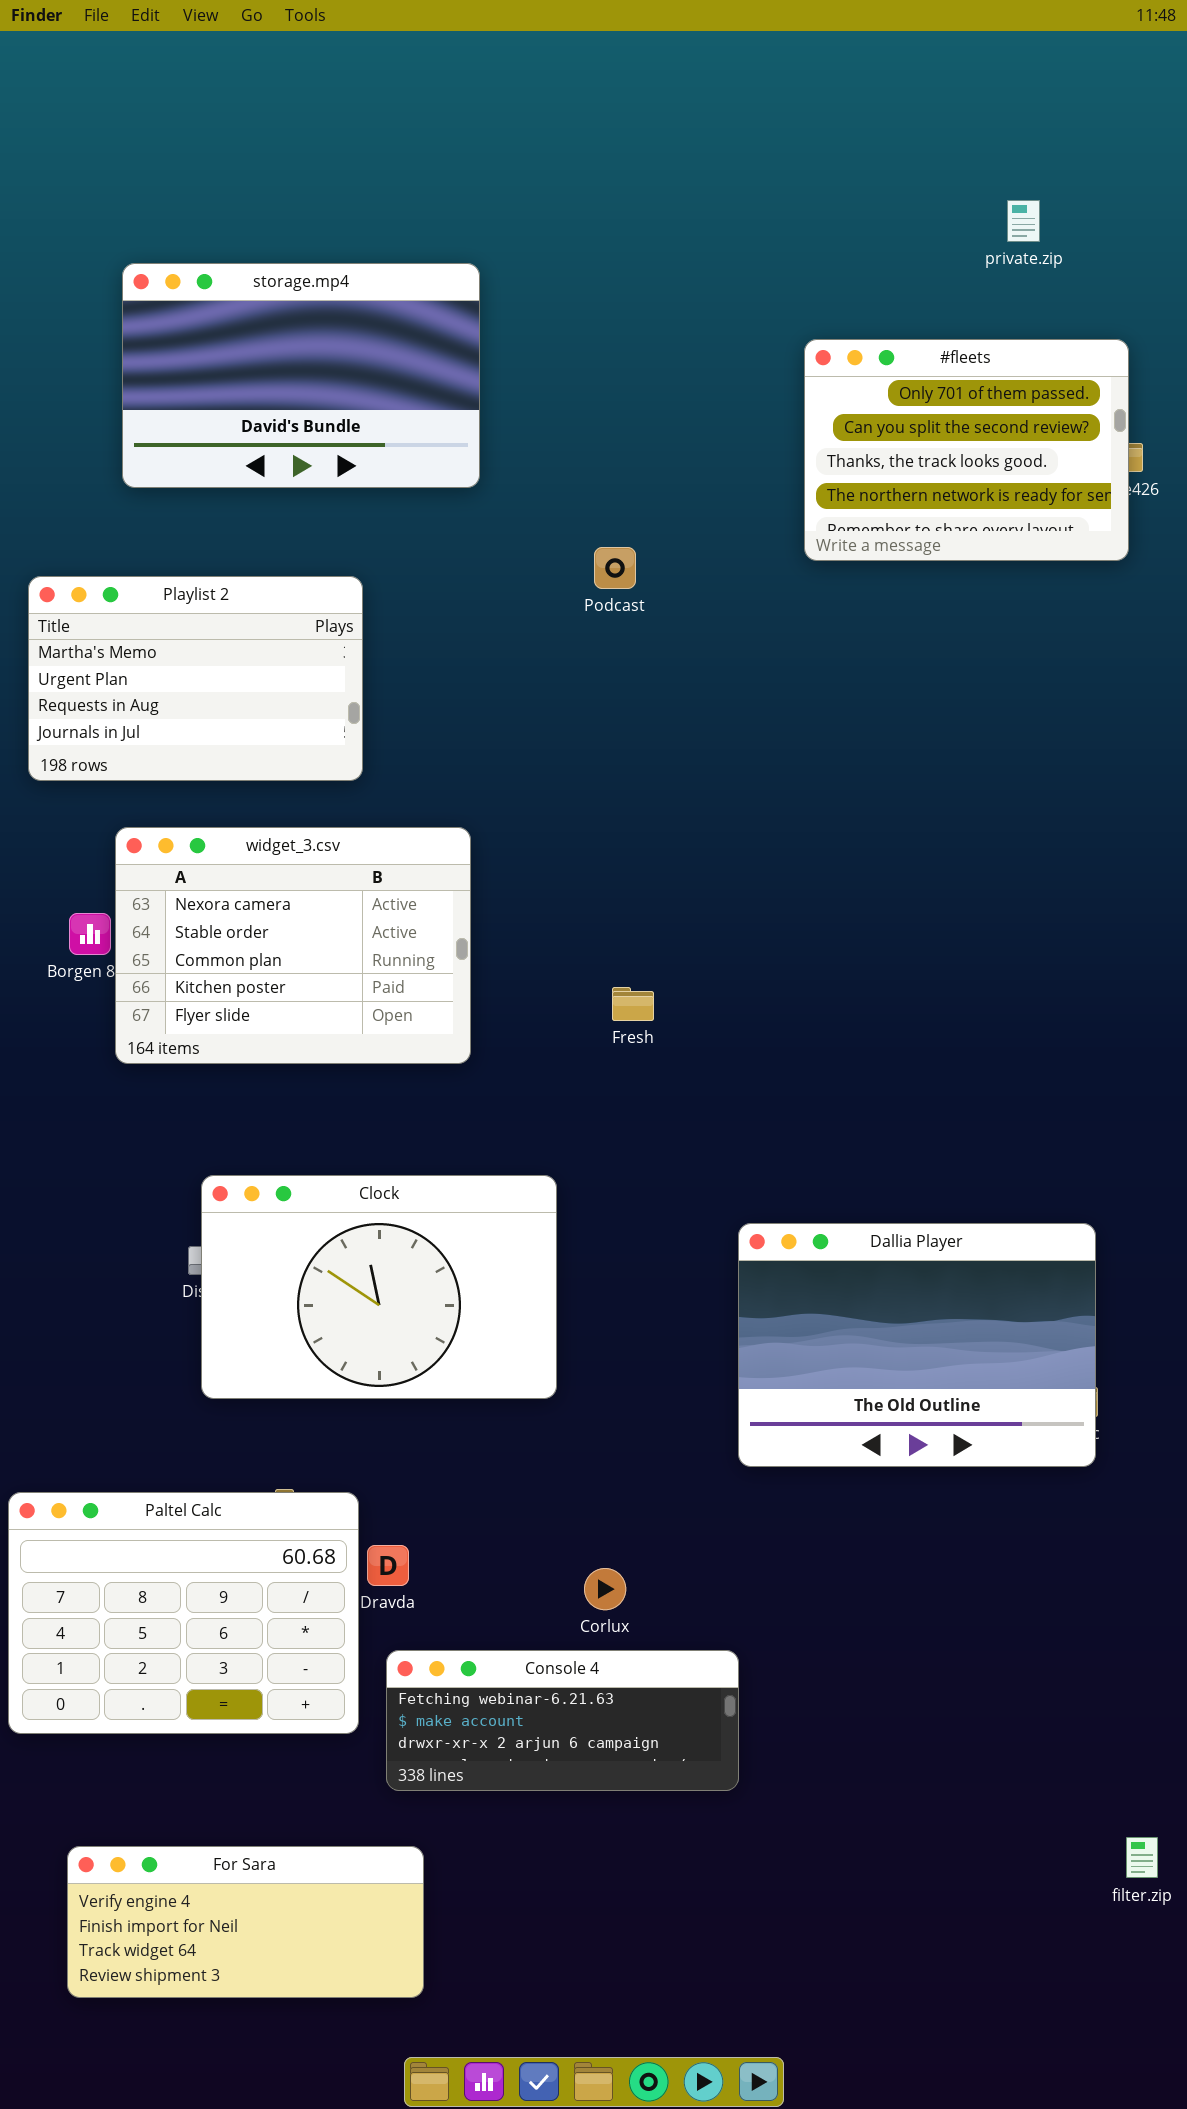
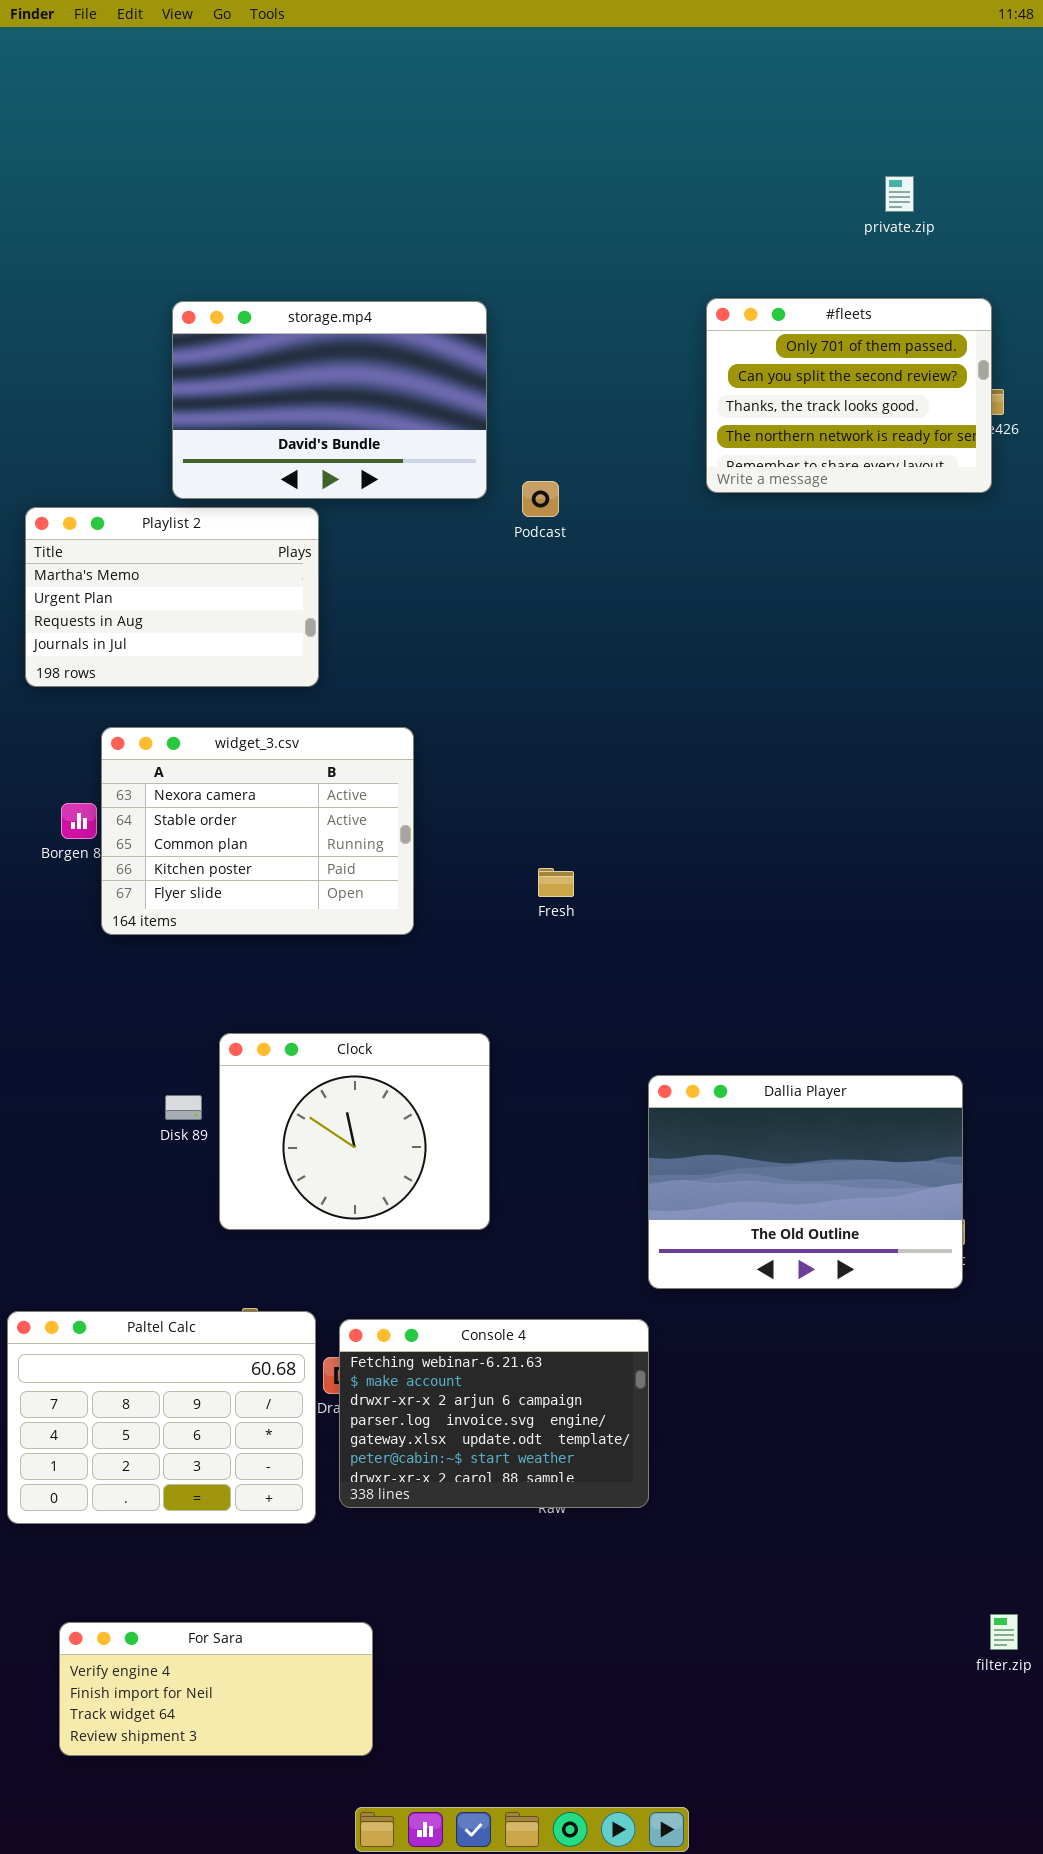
storage.mp4: [122,263,480,488] -> [172,301,487,499], moved
Clock: [201,1175,557,1399] -> [219,1033,490,1230], resized
Console 4: [386,1650,739,1791] -> [339,1319,649,1508], moved, resized

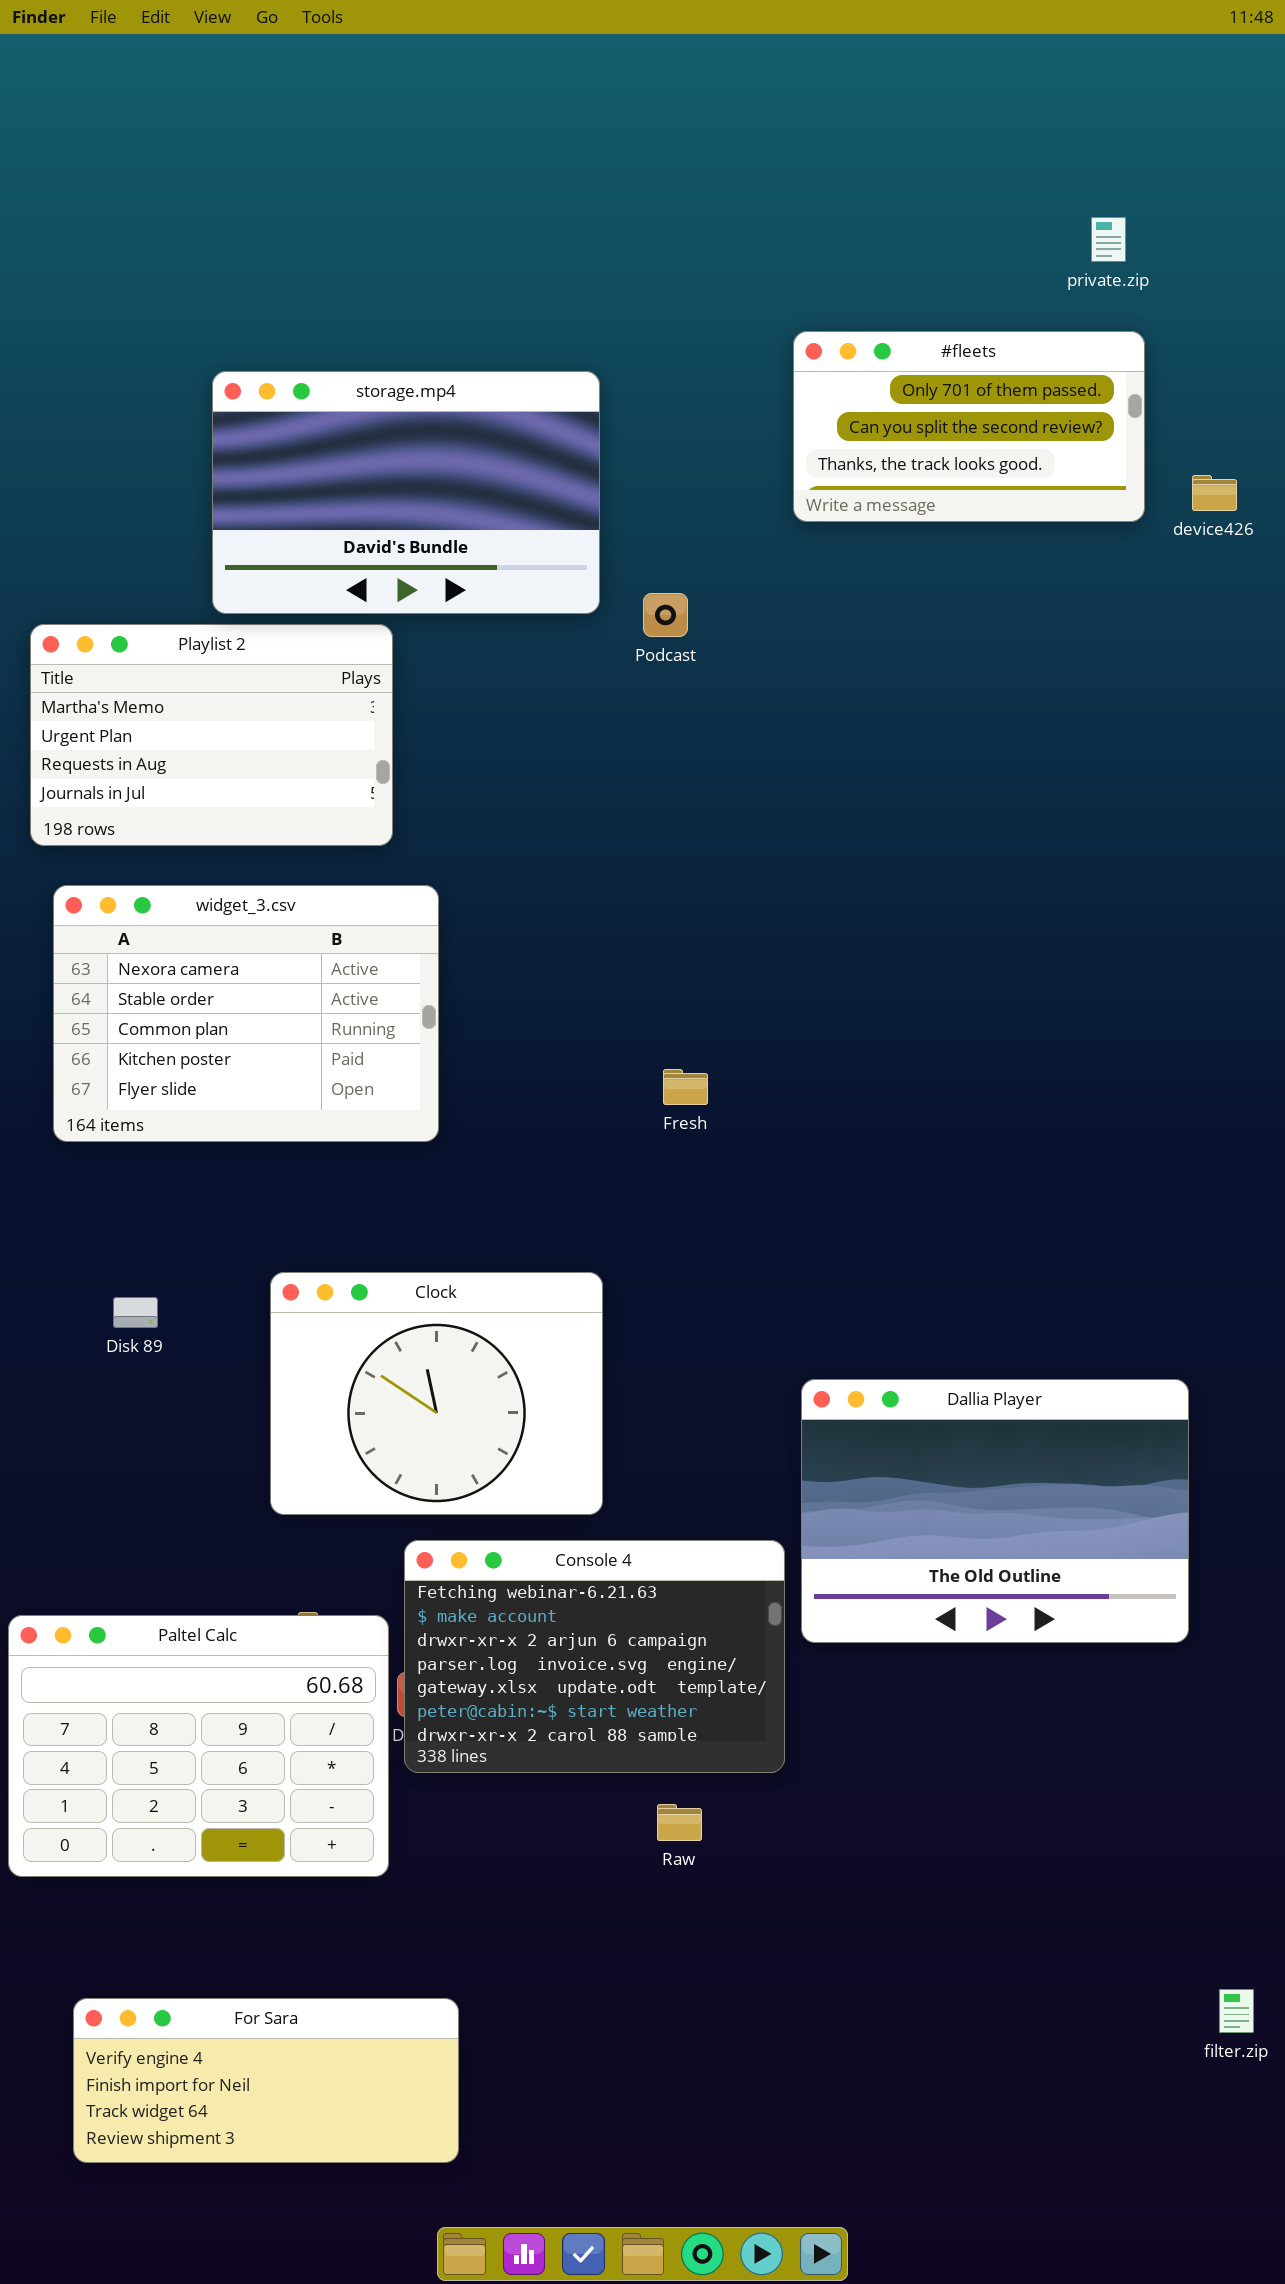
#fleets: [706,298,992,493] -> [793,331,1145,522], moved, resized
widget_3.csv: [101,727,414,935] -> [53,885,439,1142], moved
Dallia Player: [648,1075,963,1289] -> [801,1379,1189,1643], moved
Disk 89: [165,1095,202,1120] -> [113,1297,158,1328], moved
Console 4: [339,1319,649,1508] -> [404,1540,785,1773], moved

